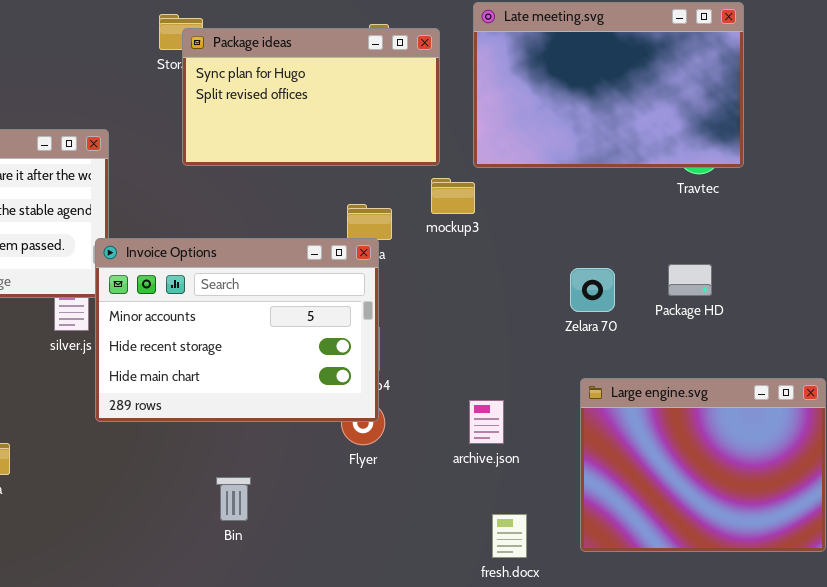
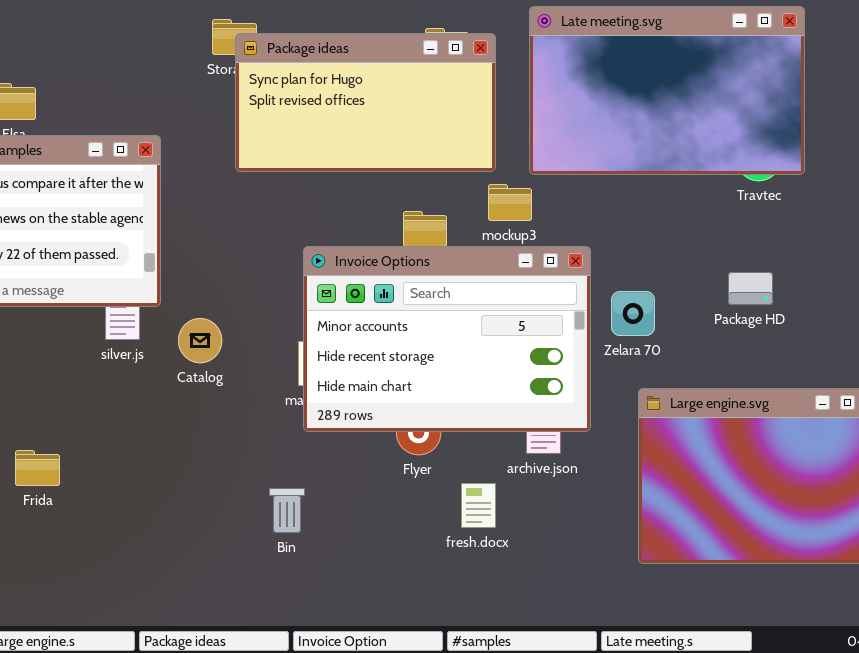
Invoice Options: [95,238,379,422] -> [303,246,591,432], moved
Zelara 70: [570,268,615,312] -> [611,291,655,336], moved
fresh.docx: [492,514,527,558] -> [461,483,496,528], moved

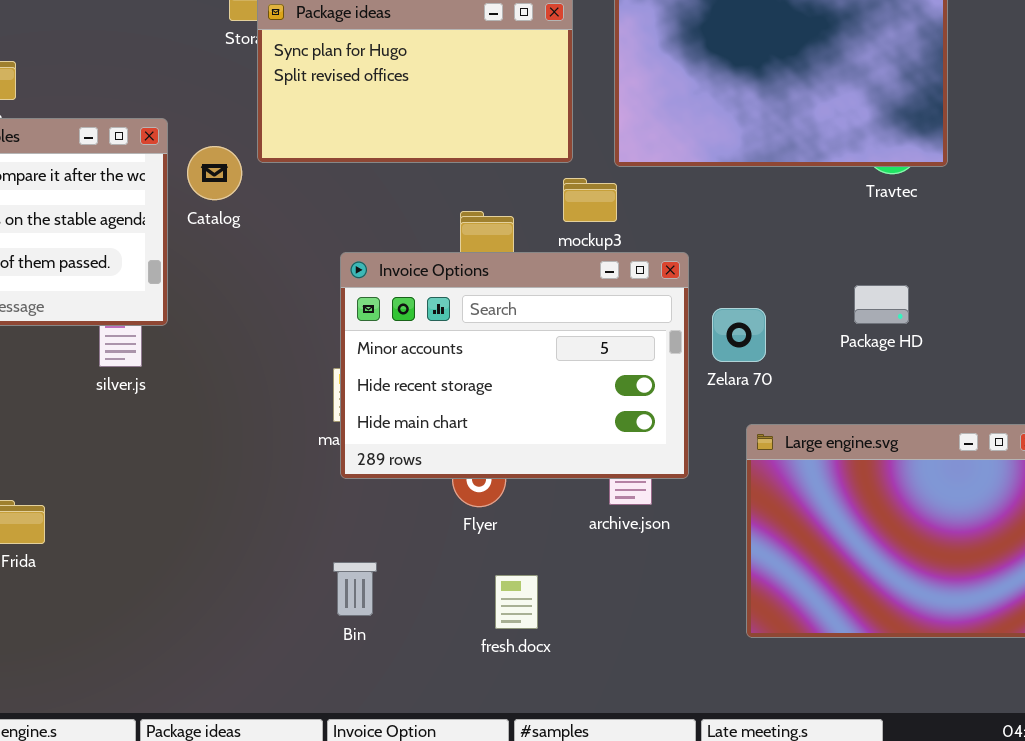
Catalog: [178,318,222,363] -> [187,146,242,200], moved
fresh.docx: [461,483,496,528] -> [495,575,538,629], moved
Bin: [269,488,305,533] -> [333,562,377,616], moved

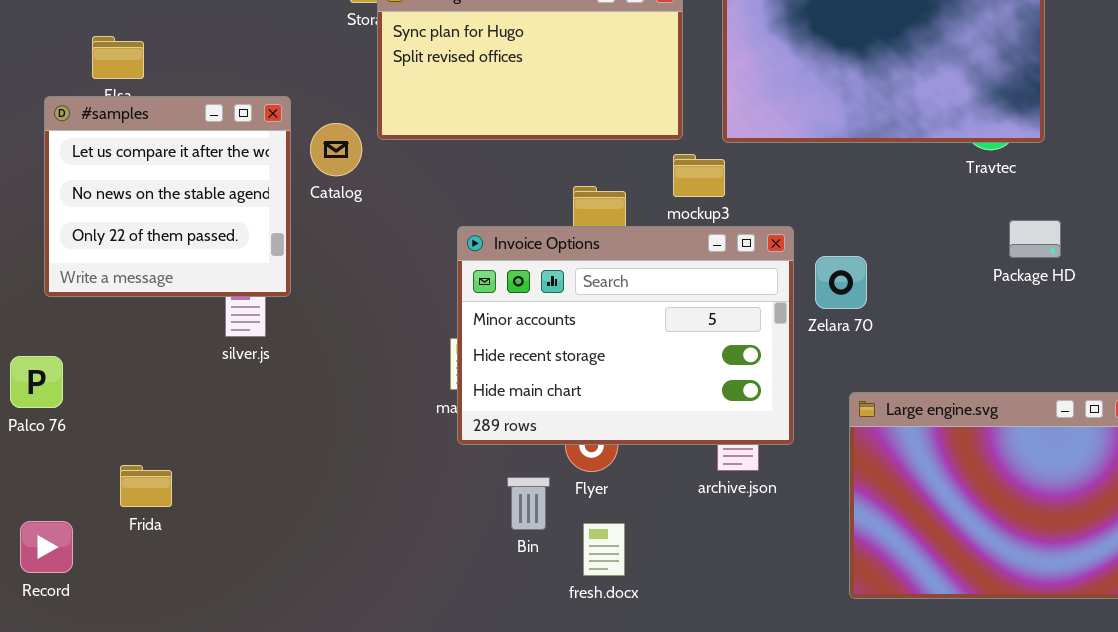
Package HD: [854,285,909,324] -> [1009,220,1061,258], moved
Zelara 70: [712,308,766,362] -> [815,256,867,309], moved
Bin: [333,562,377,616] -> [507,477,550,530], moved
fresh.docx: [495,575,538,629] -> [583,523,625,576], moved

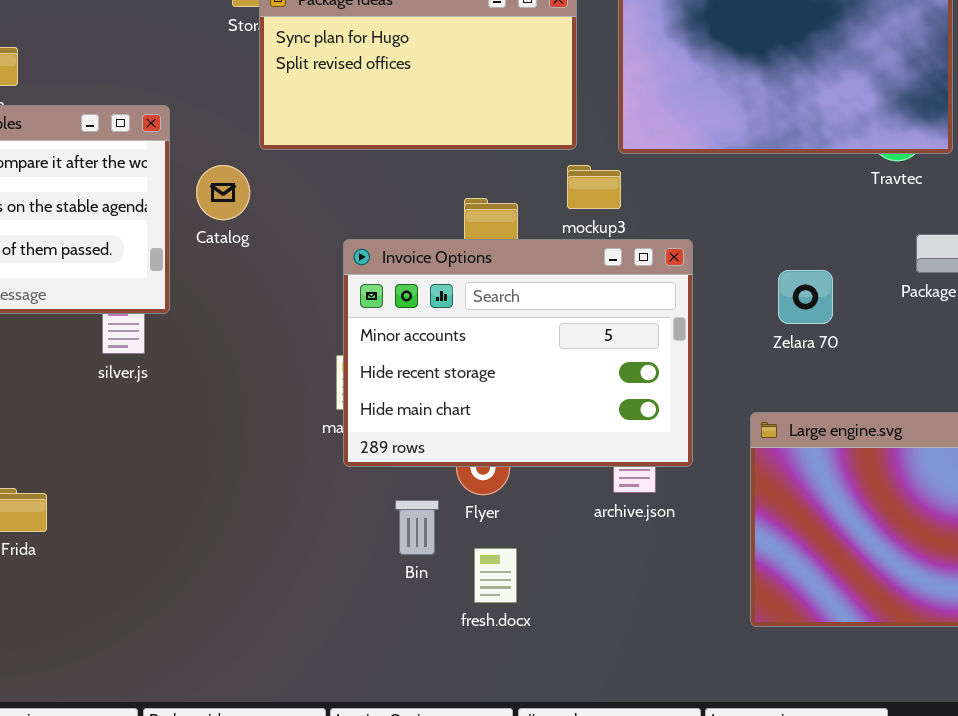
Catalog: [310,123,362,176] -> [196,165,250,220], moved
Zelara 70: [815,256,867,309] -> [778,270,833,324], moved

